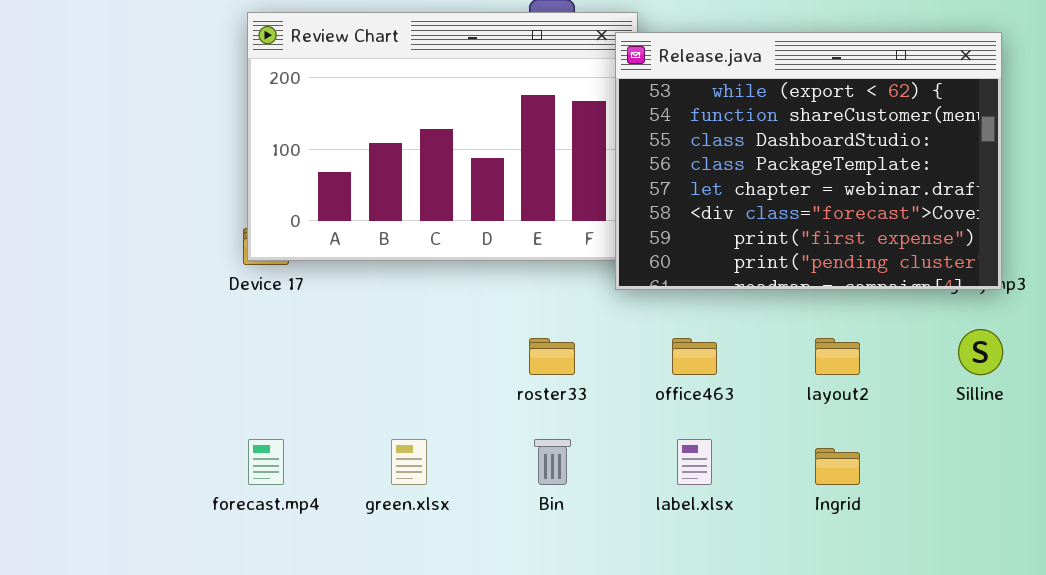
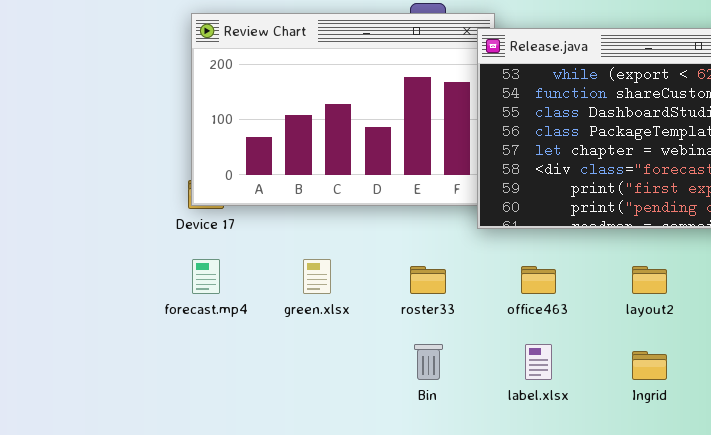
forecast.mp4: [248,439,284,485] -> [192,259,220,294], moved
green.xlsx: [391,439,427,485] -> [303,259,331,294], moved

